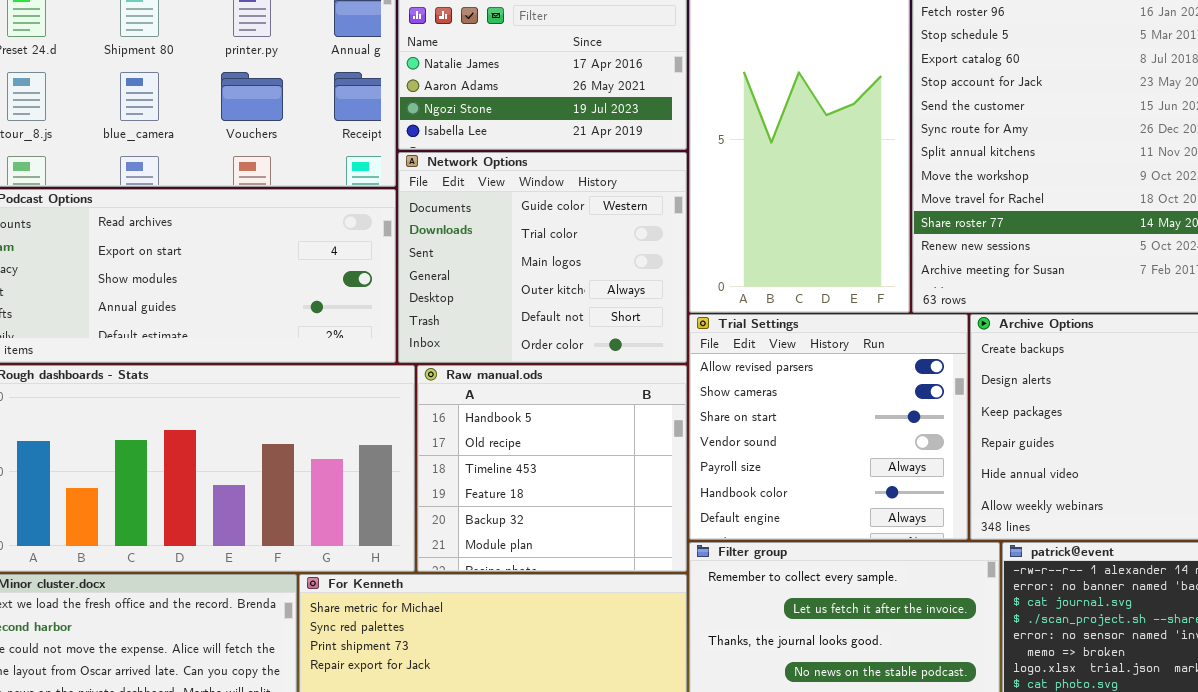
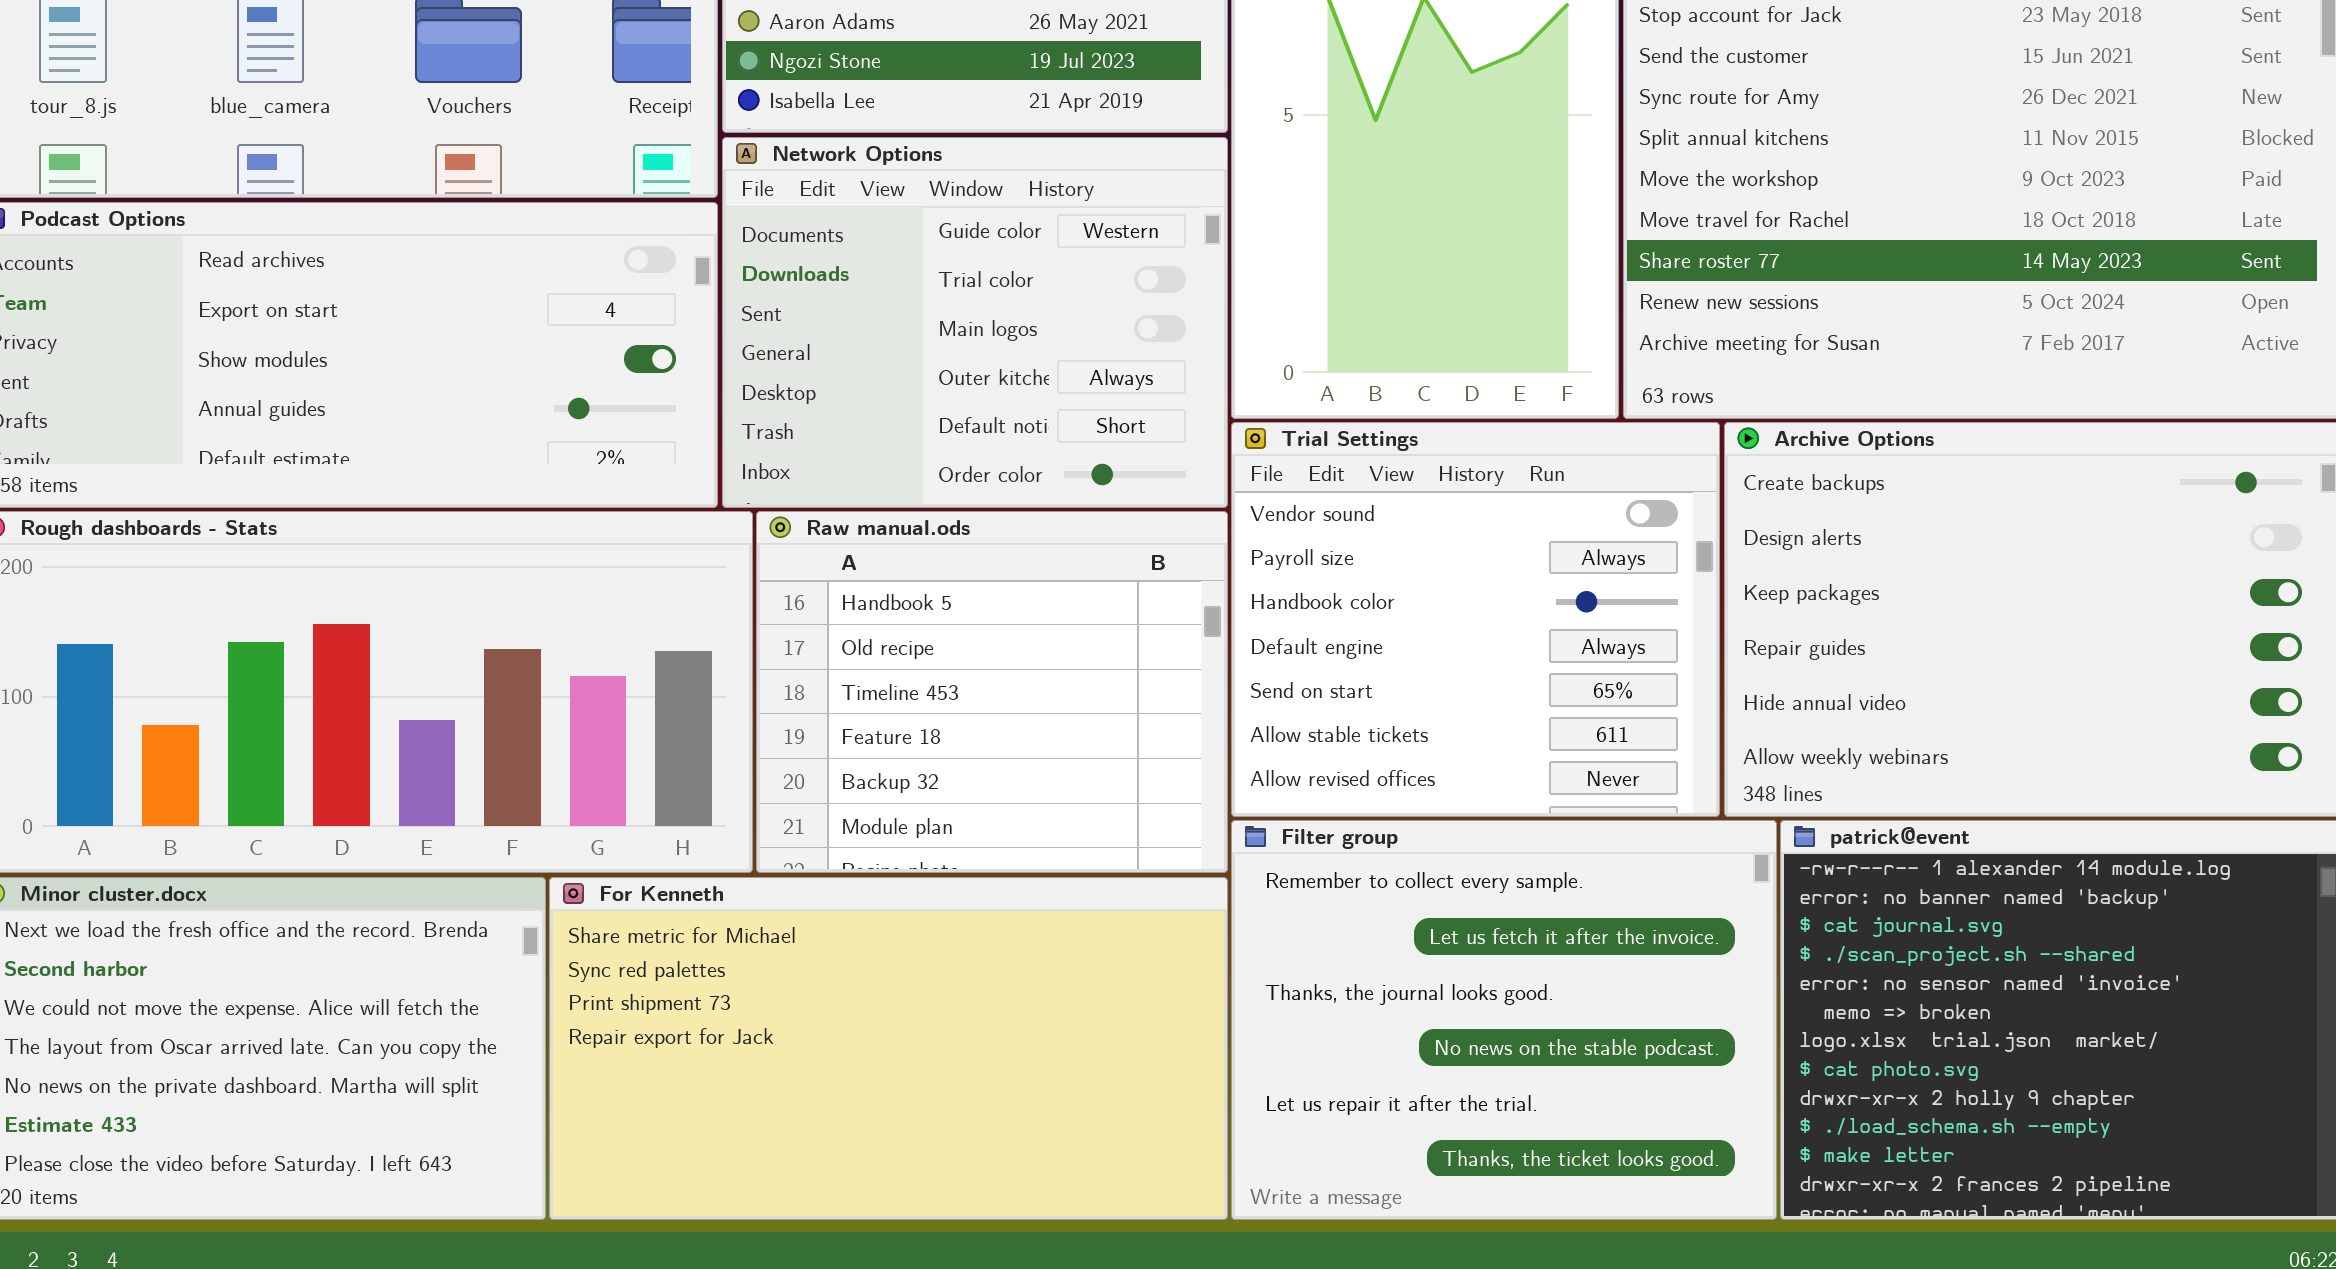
Trial Settings: [689,314,968,540] -> [1231,422,1720,817], scrolled down 3 rows

